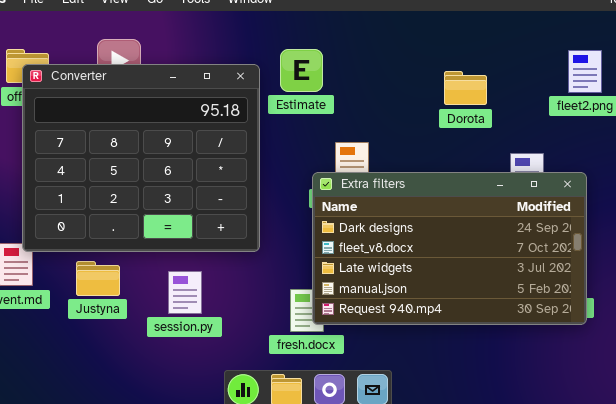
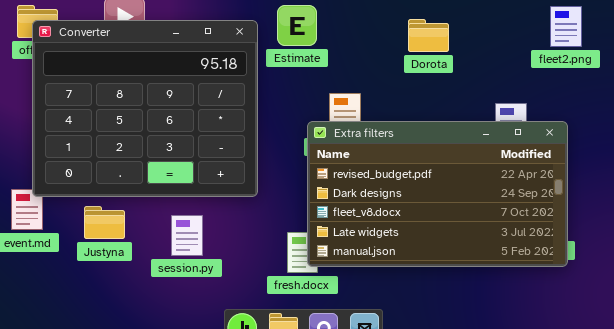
Dorota: [444,71,487,105] -> [408,19,449,52], moved
Extra filters: [312,172,587,325] -> [307,121,568,267], scrolled up 1 row

